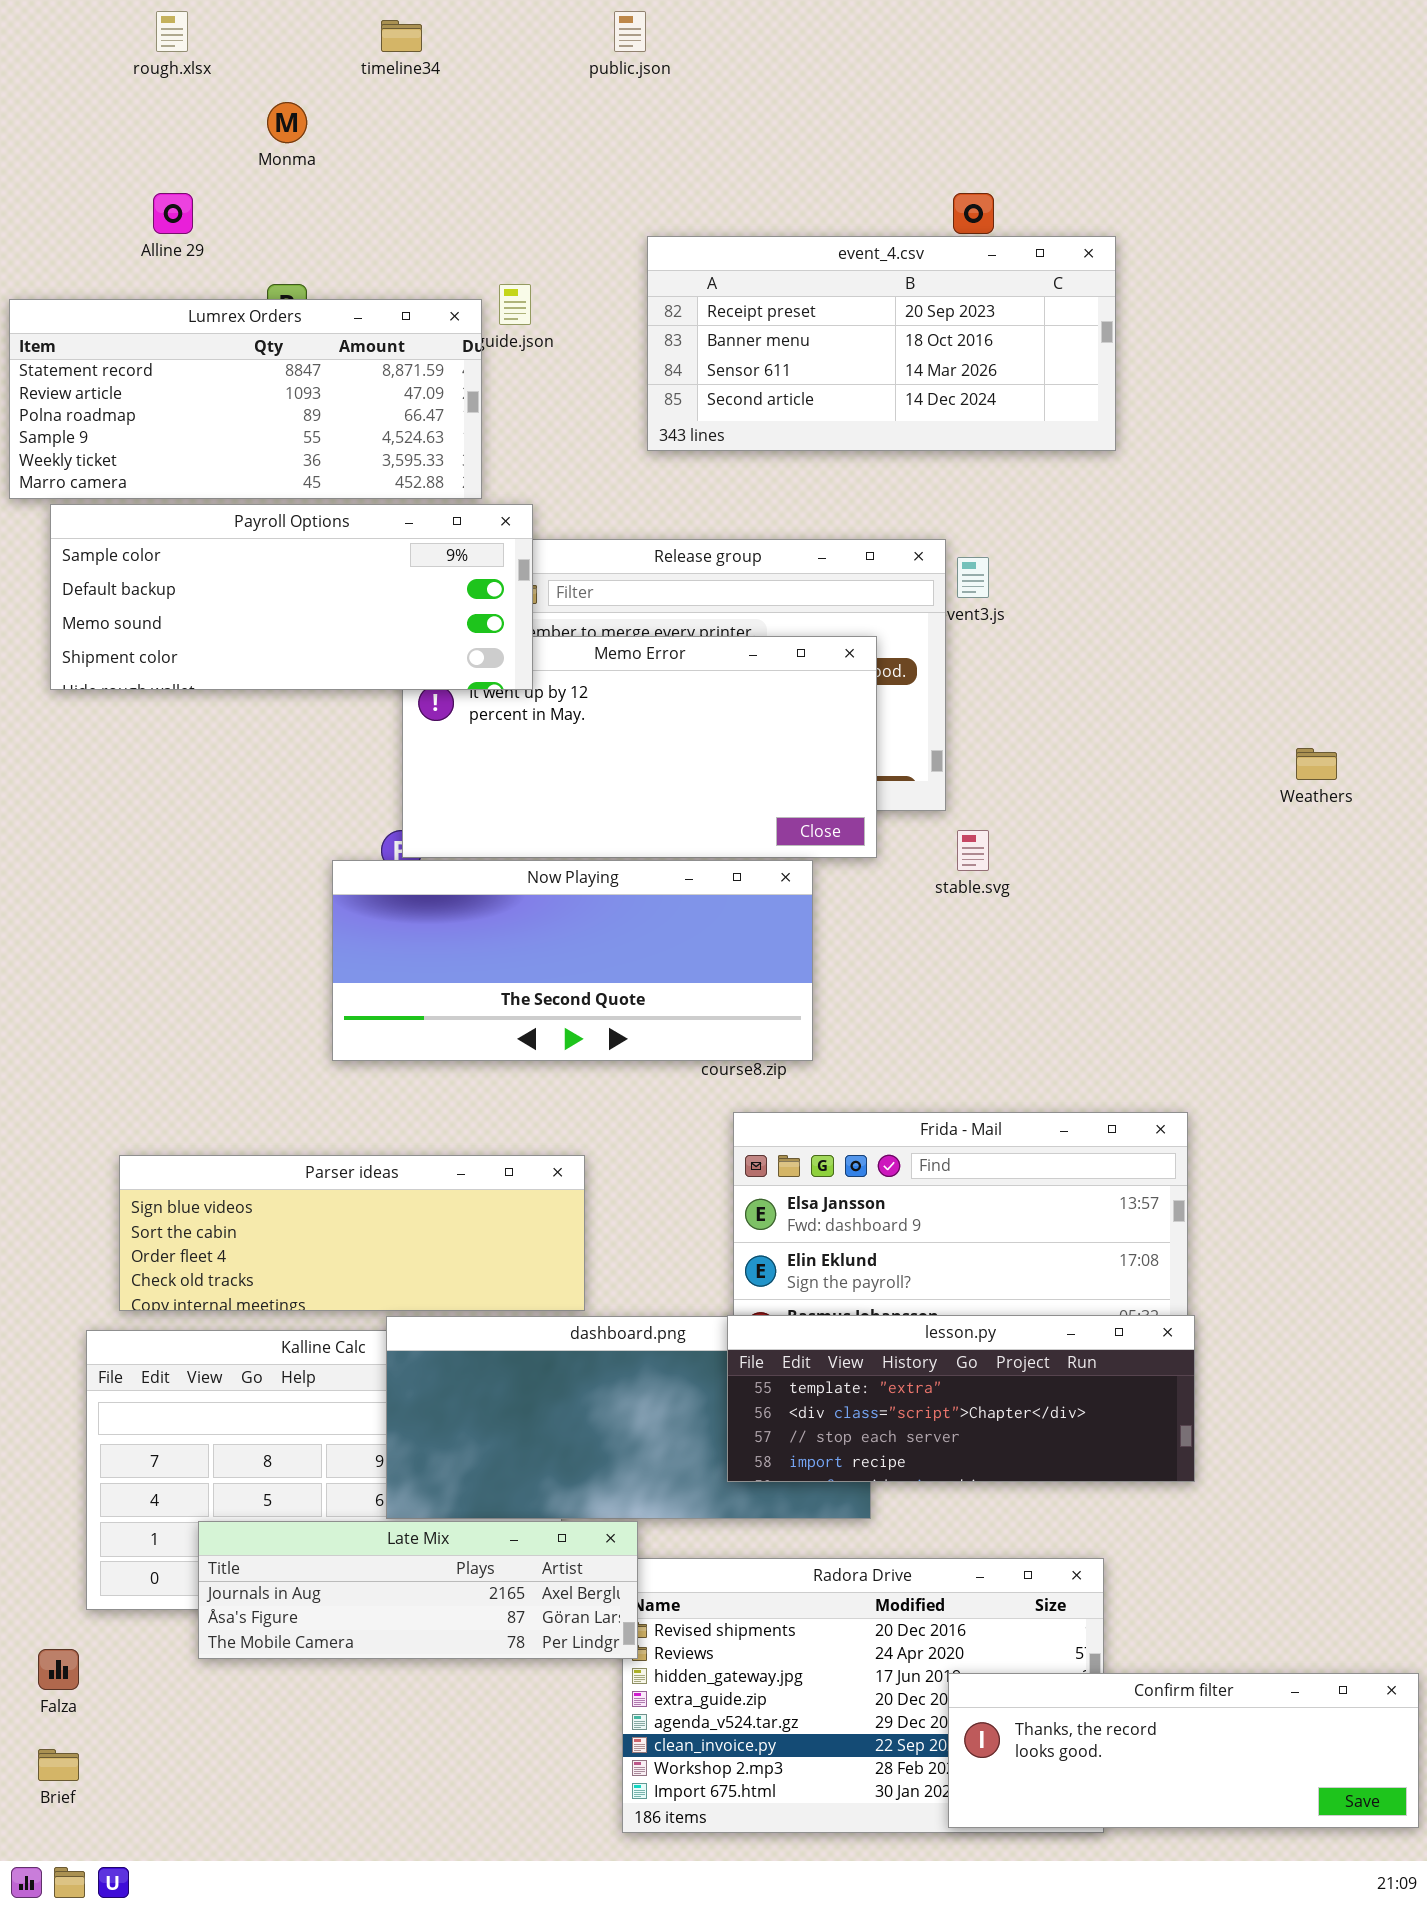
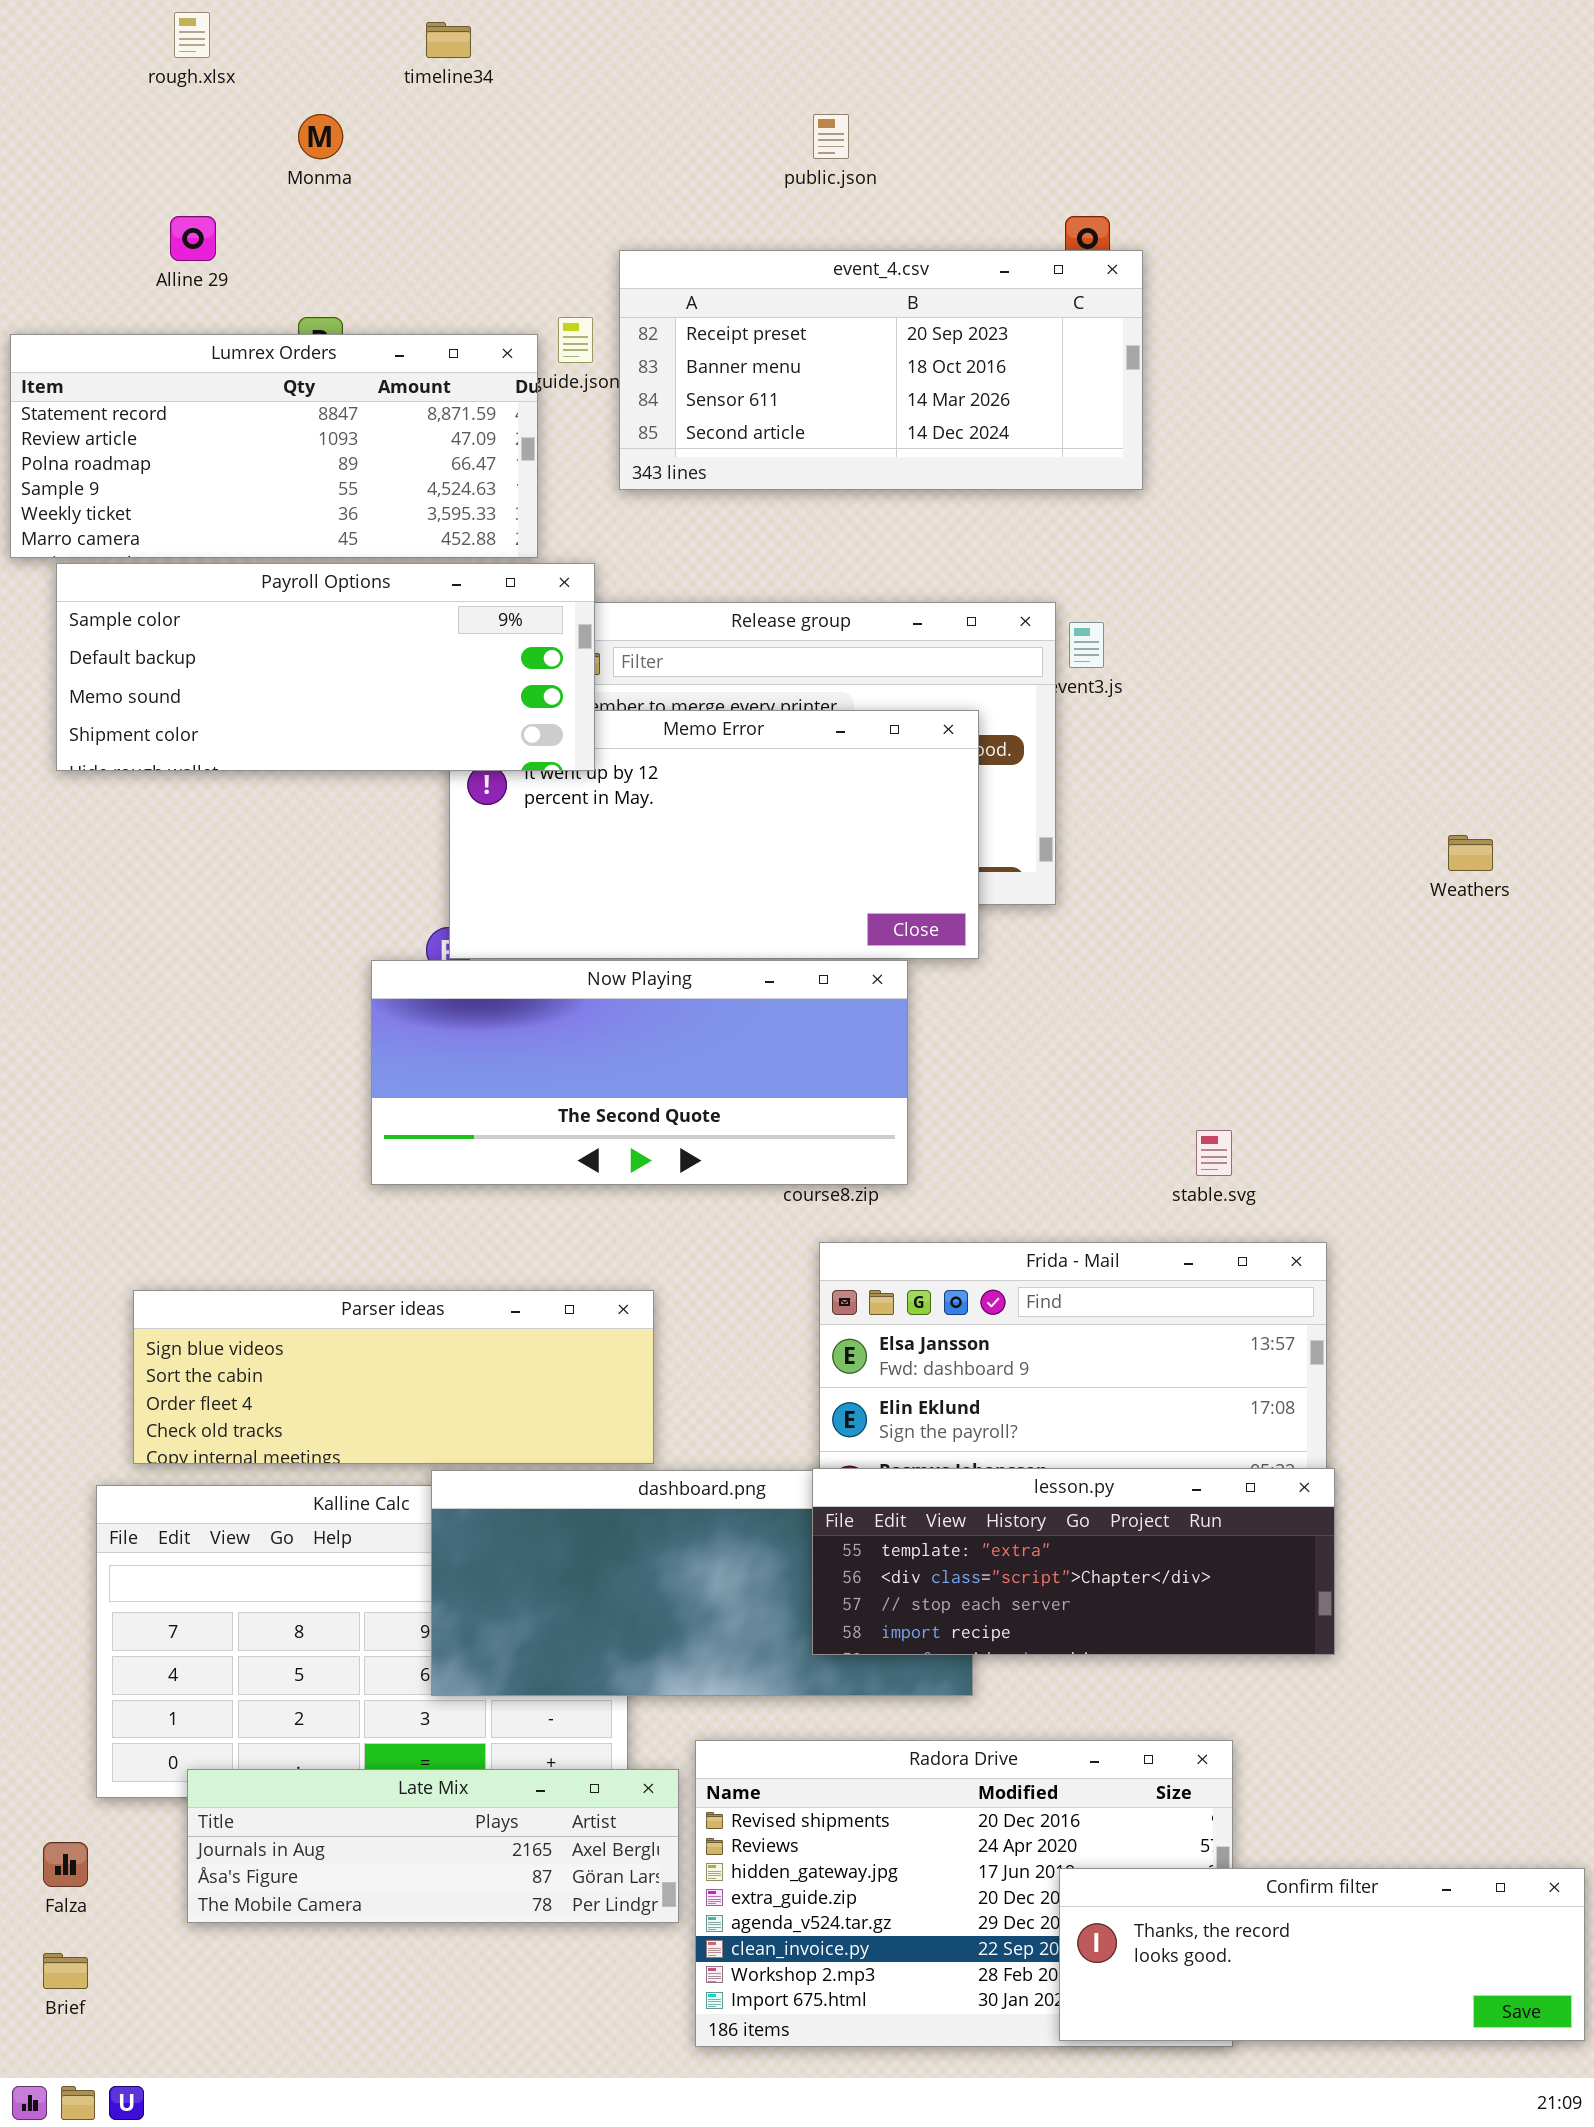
public.json: [614,11,646,52] -> [813,114,849,159], moved
event_4.csv: [647,236,1116,451] -> [619,250,1143,490], moved
stable.svg: [957,830,989,871] -> [1196,1130,1232,1176], moved
Late Mix: [198,1521,638,1659] -> [187,1769,679,1923], moved

